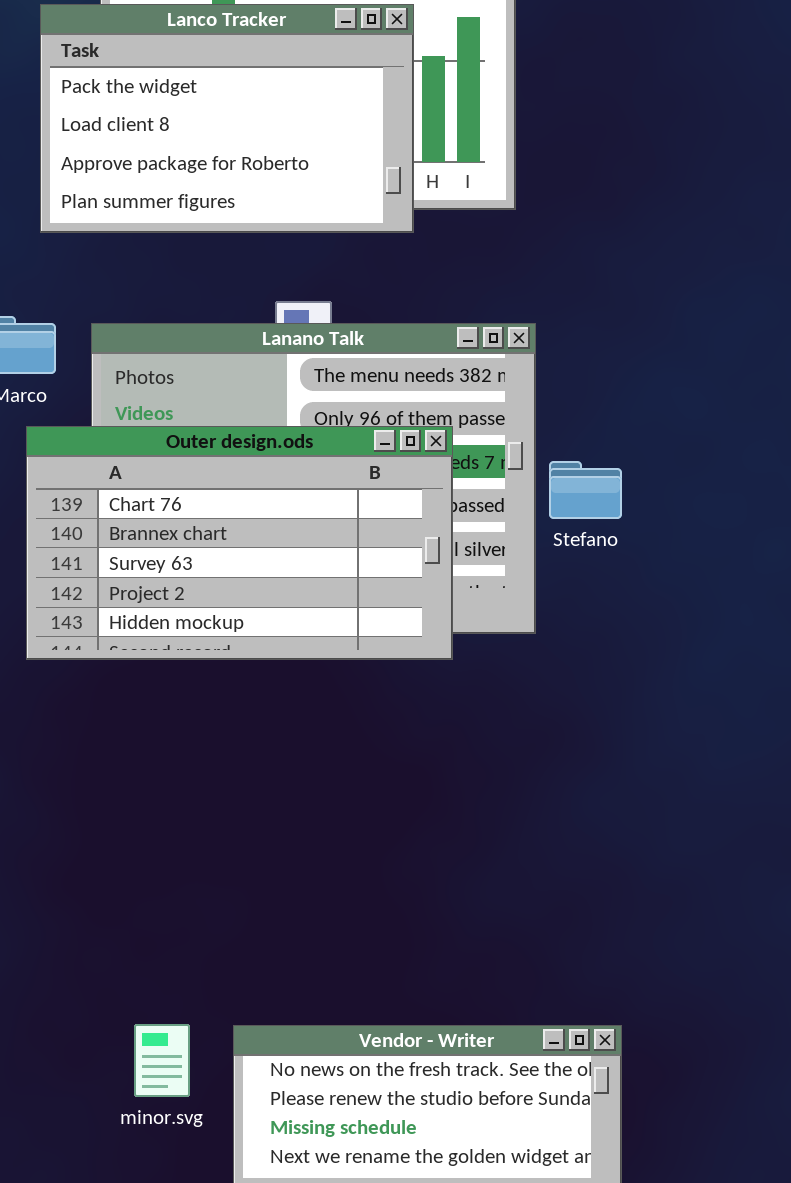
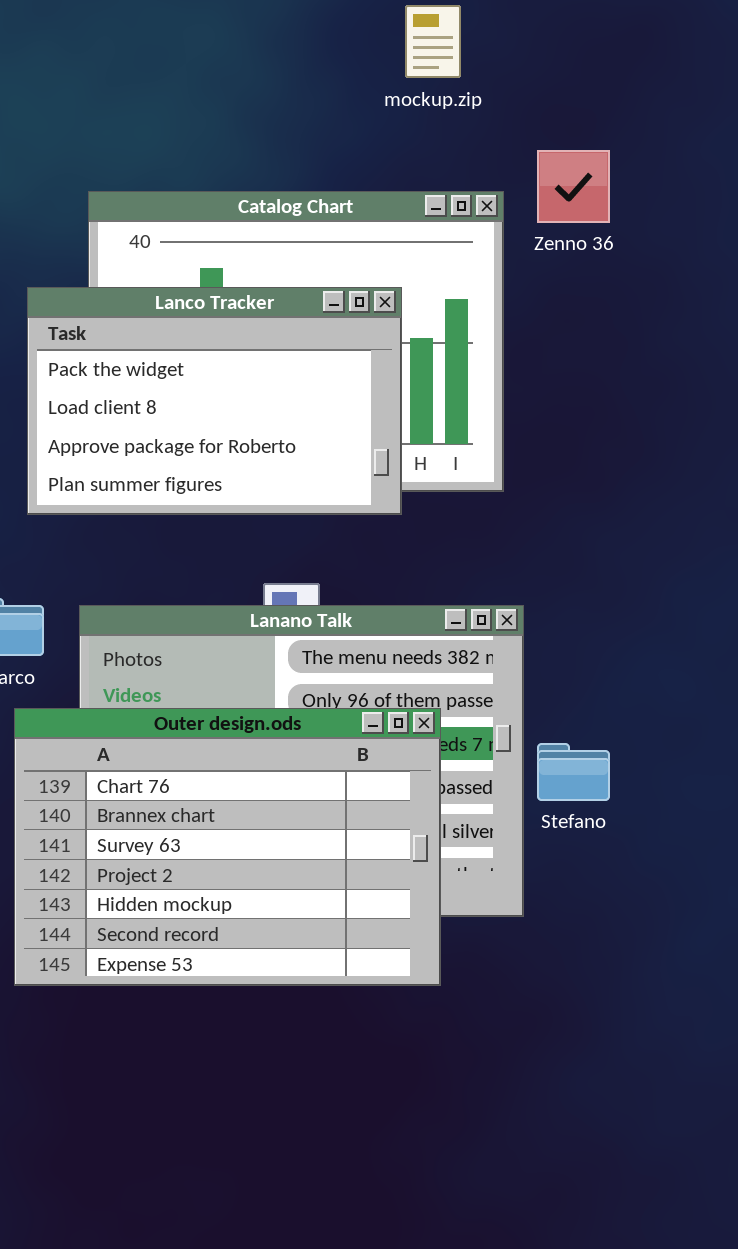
Outer design.ods: [26,426,453,660] -> [14,708,441,986], resized

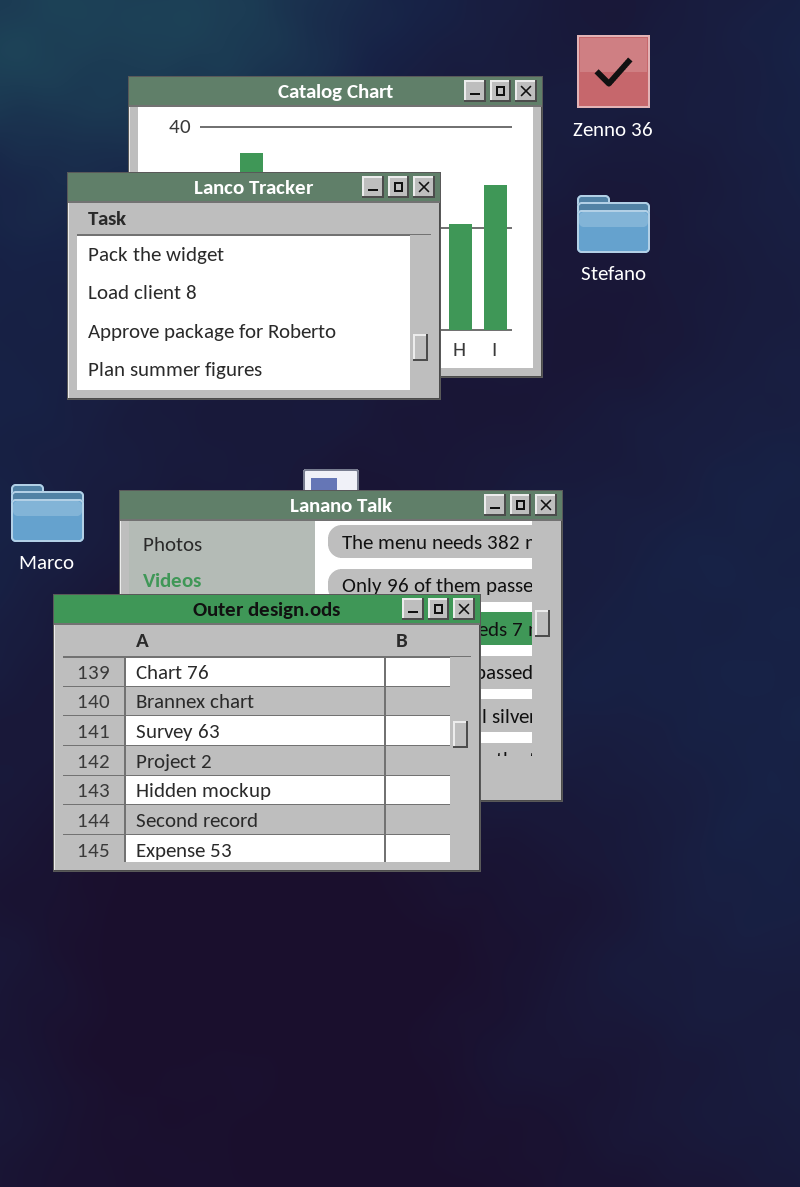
Stefano: [537,743,610,801] -> [577,195,650,253], moved

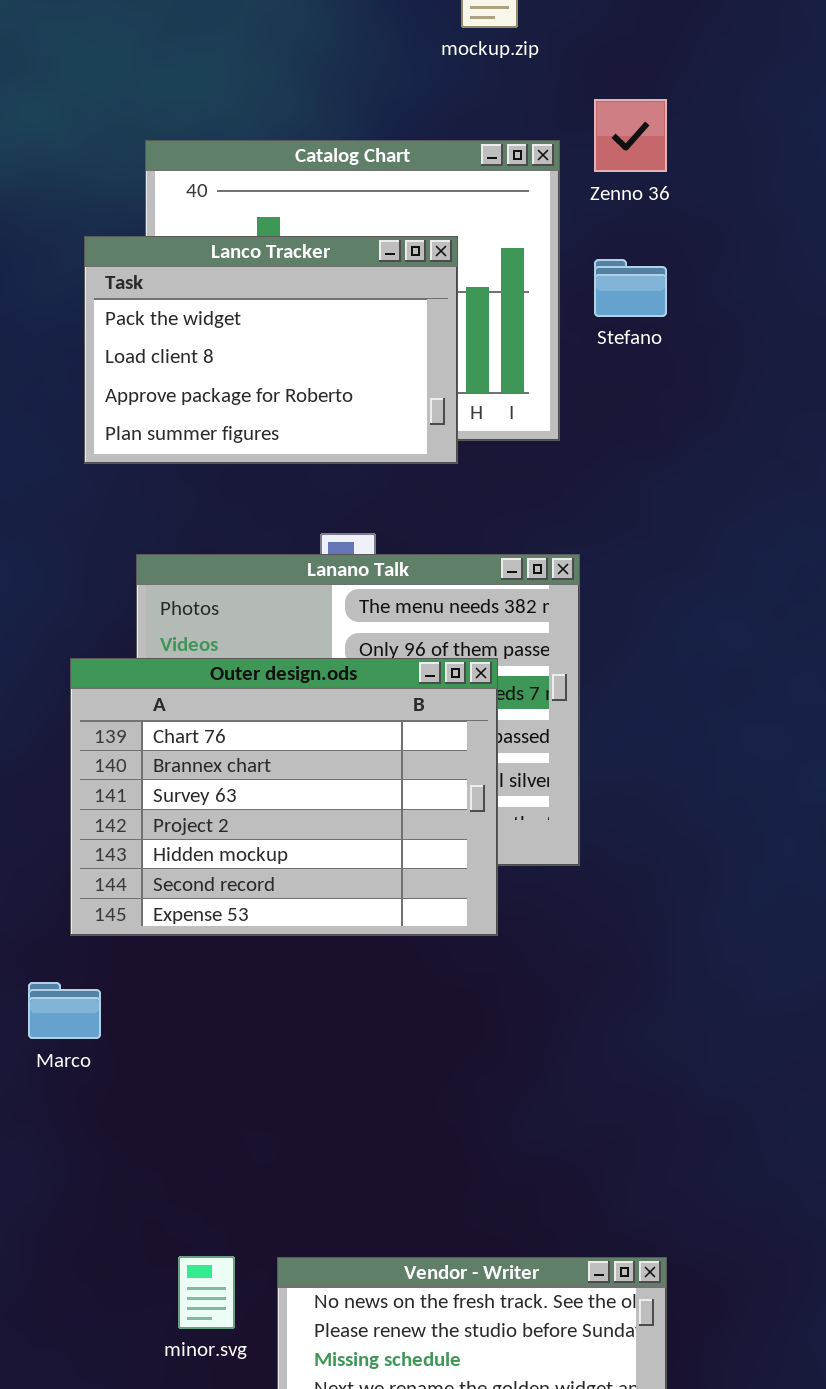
Marco: [11,484,84,542] -> [28,982,101,1039], moved

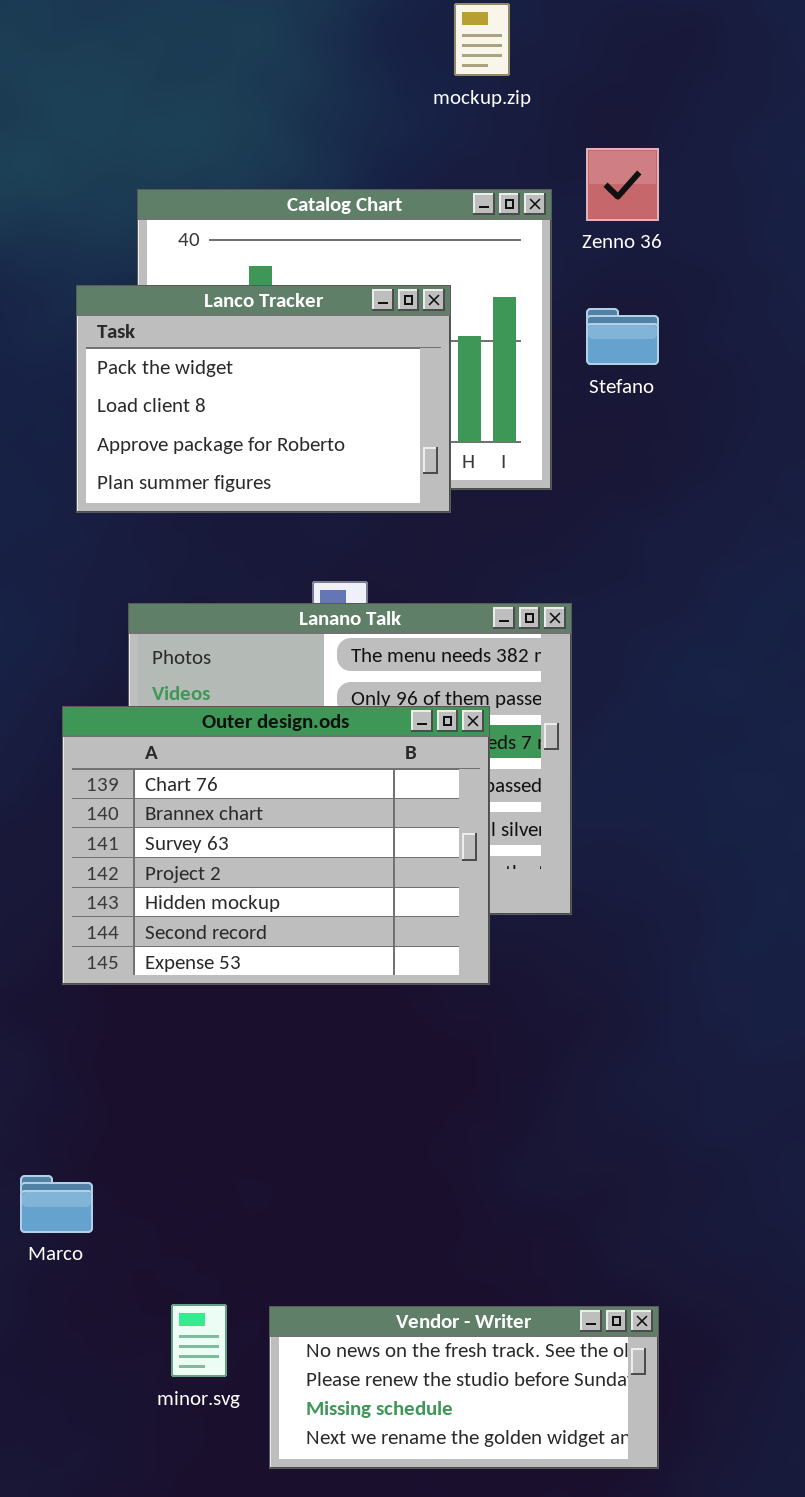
Marco: [28,982,101,1039] -> [20,1175,93,1233], moved

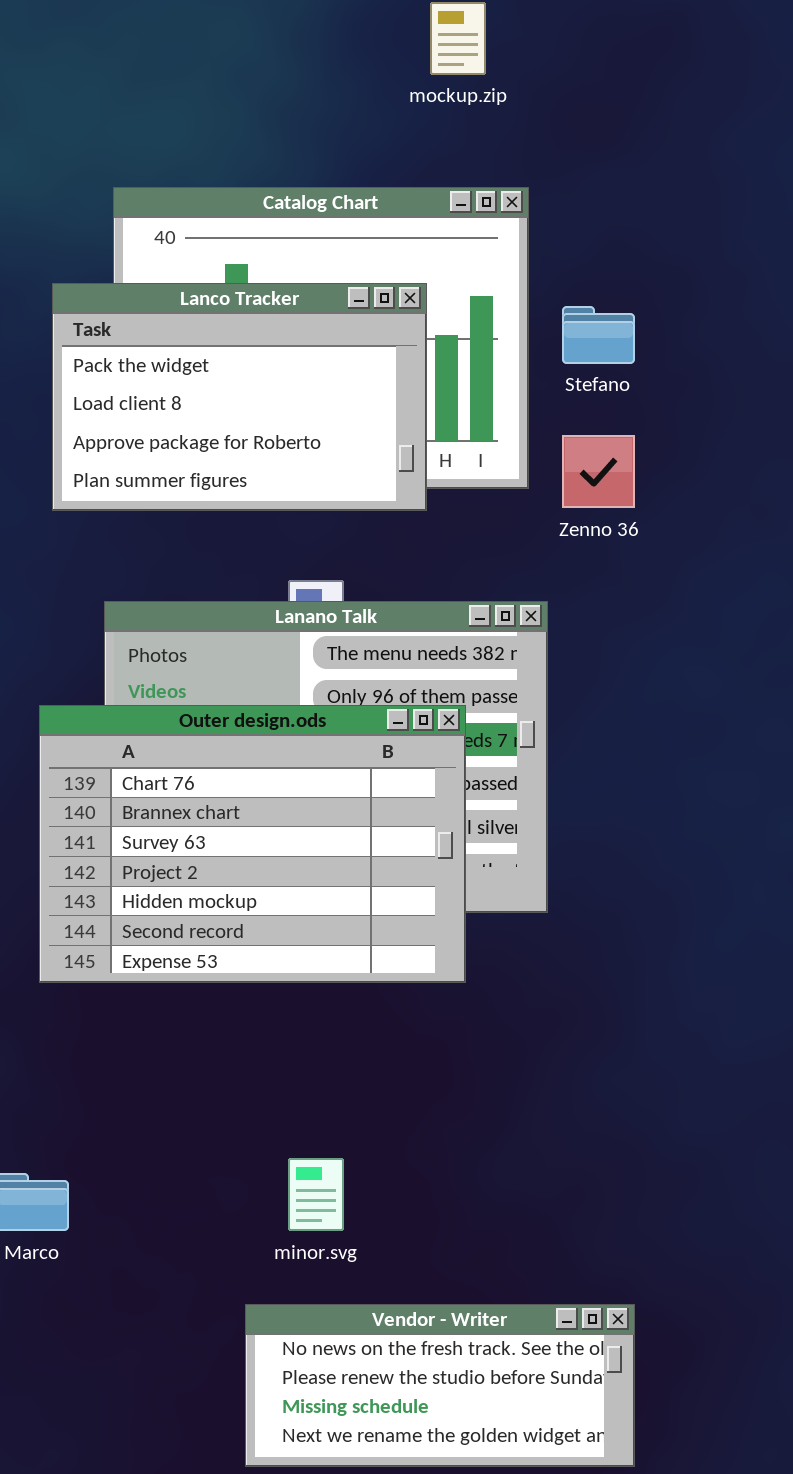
Zenno 36: [586,148,659,221] -> [562,435,635,508], moved
minor.svg: [171,1304,227,1377] -> [288,1158,344,1231], moved

